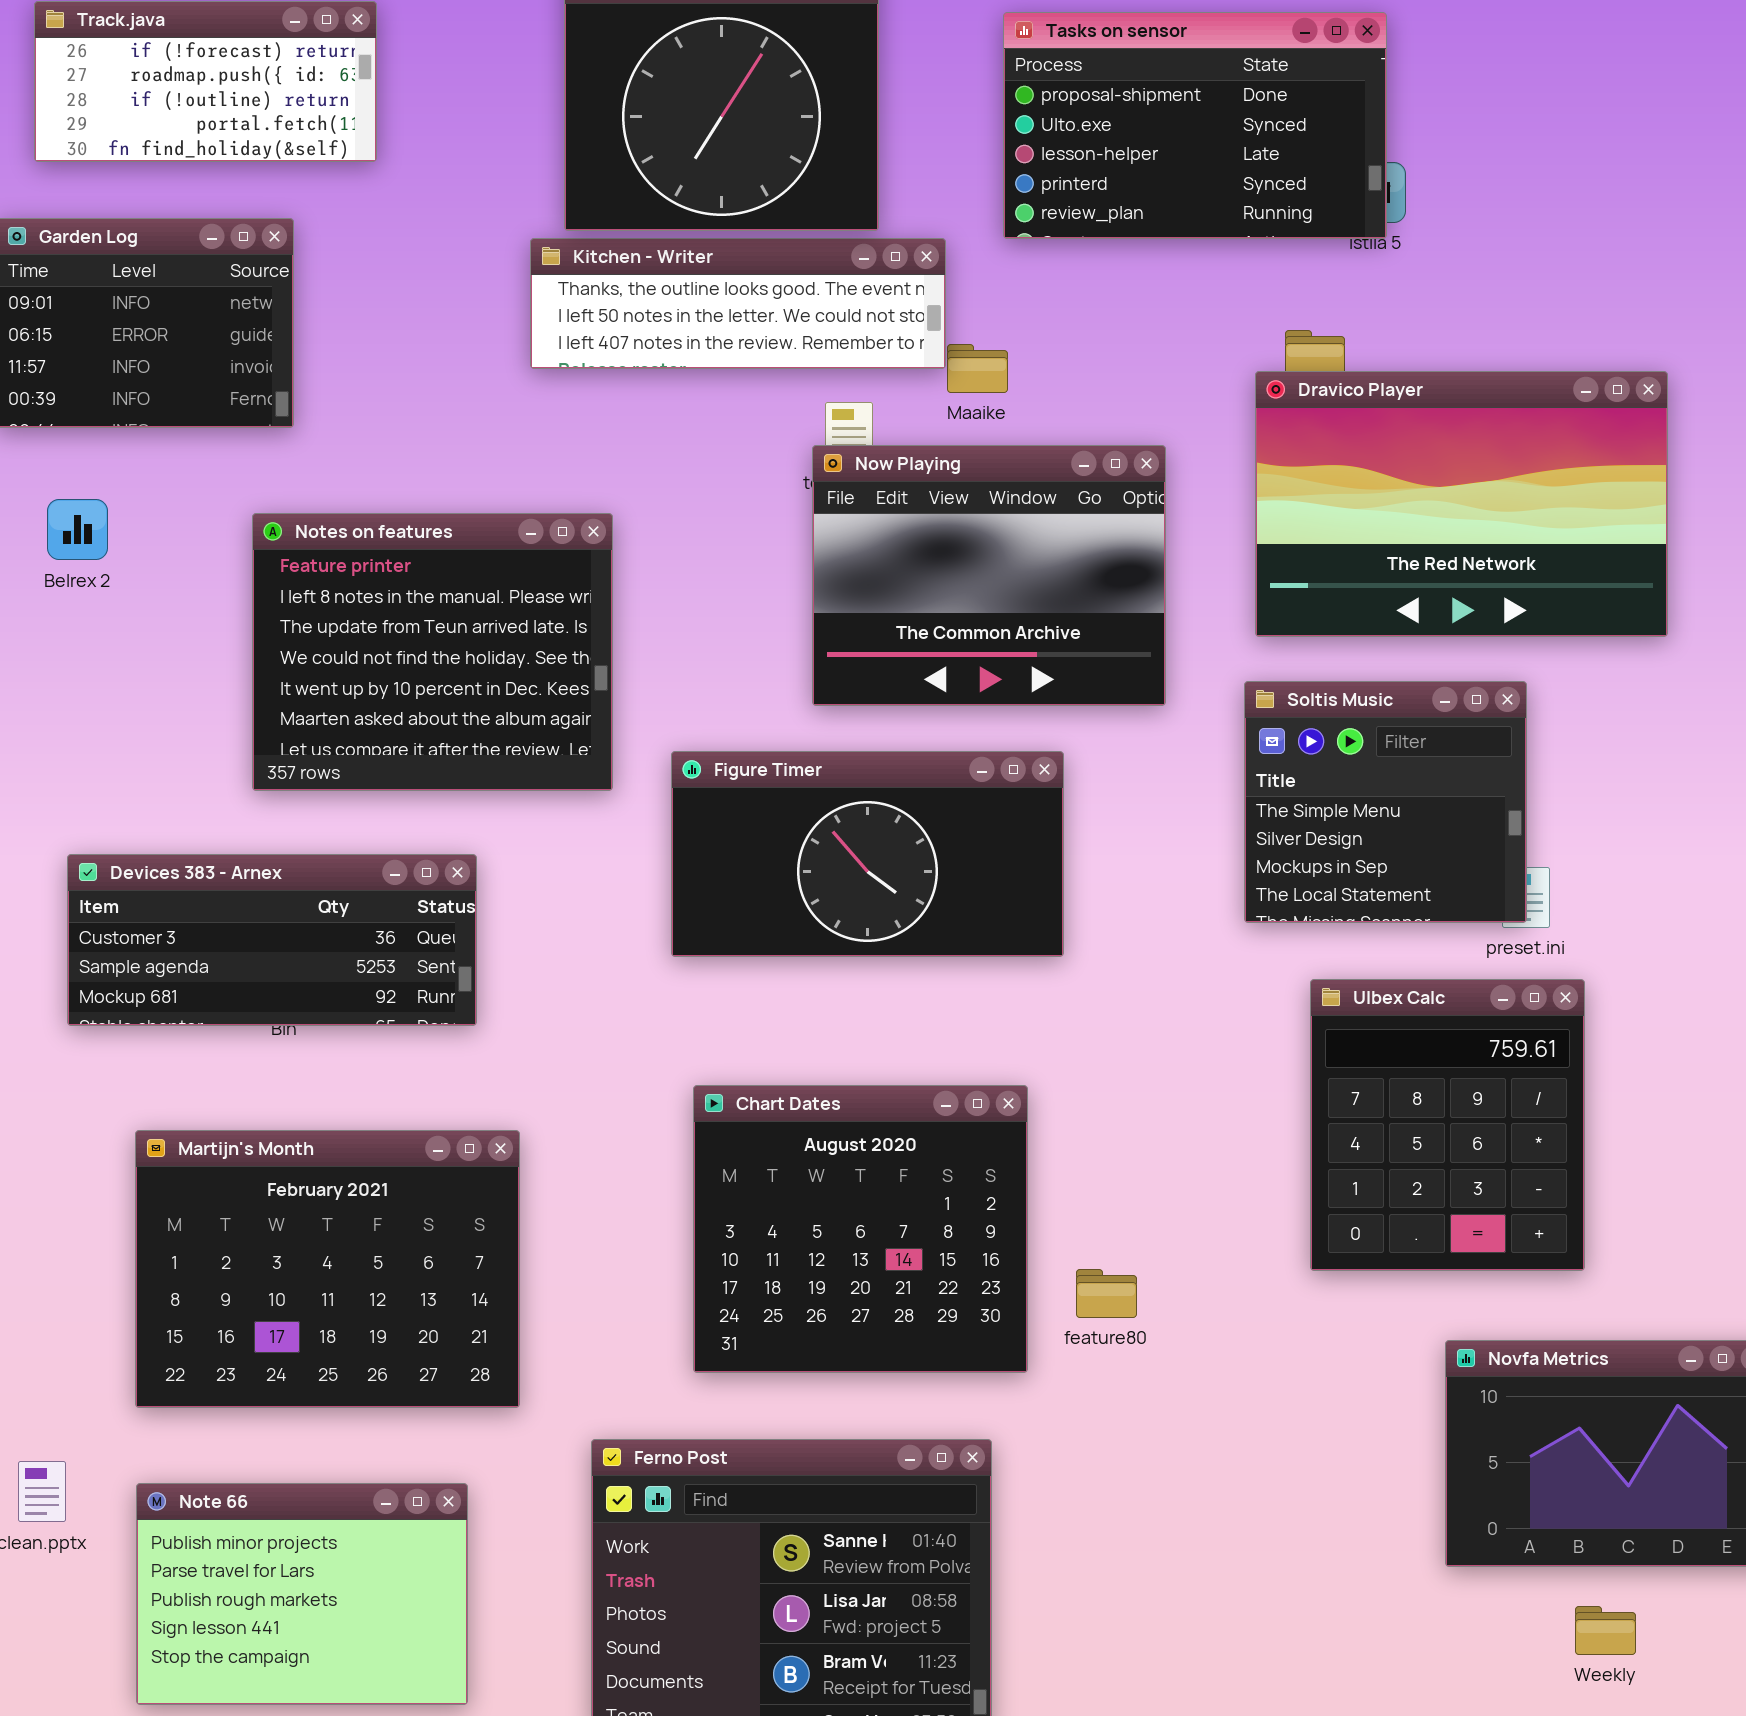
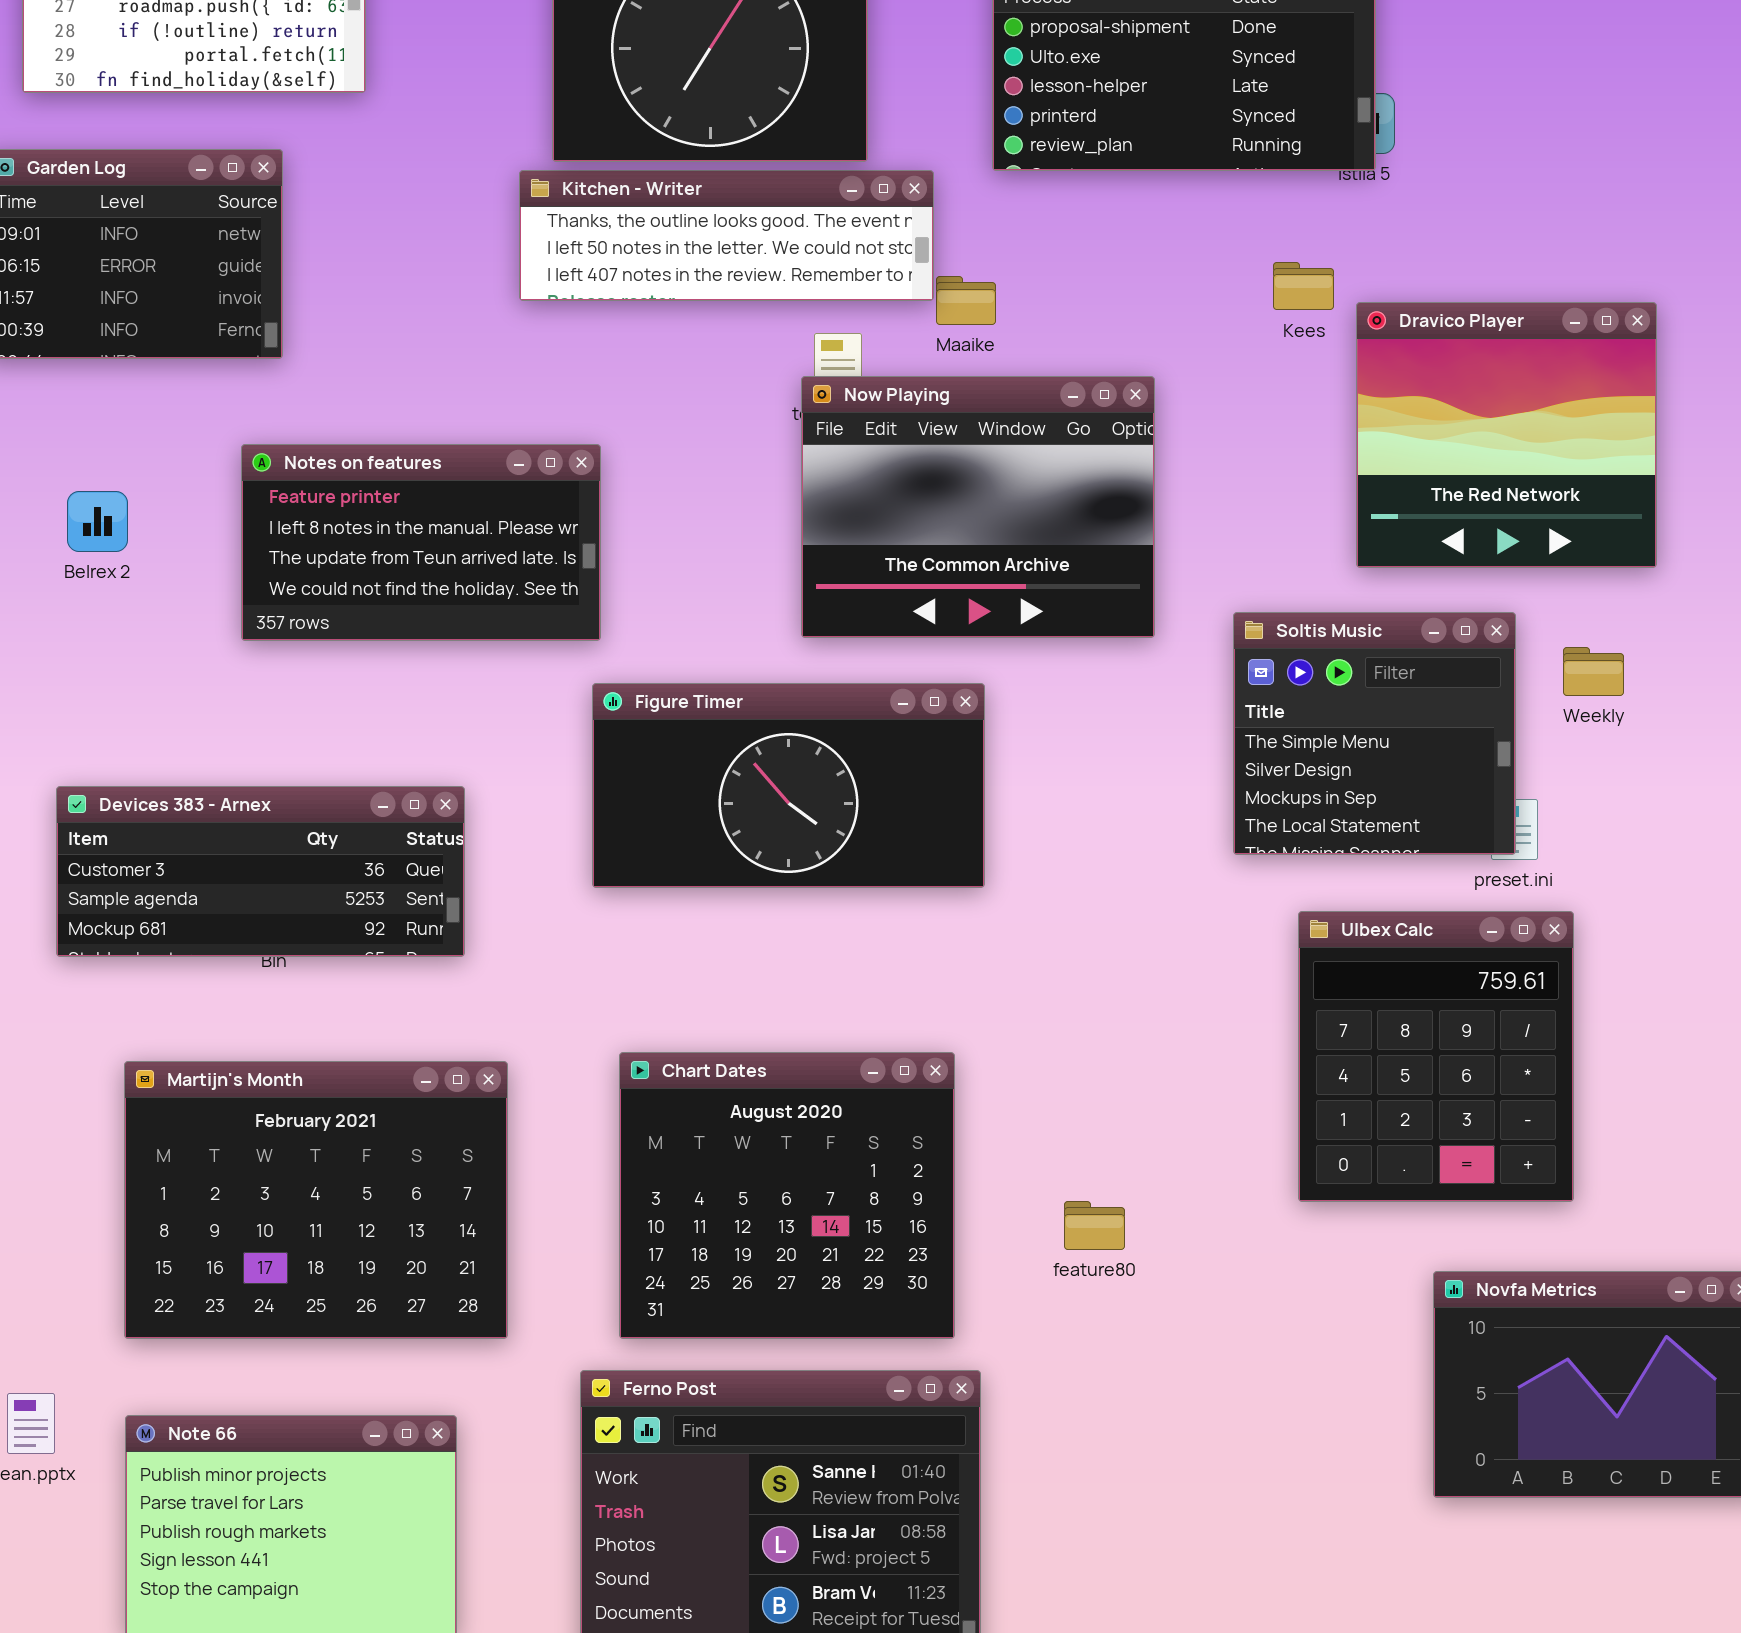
Dravico Player: [1255,371,1668,637] -> [1356,302,1657,568], resized
Belrex 2: [47,499,108,560] -> [67,491,128,552], moved
Notes on features: [252,513,613,791] -> [241,444,601,641], resized
Figure Timer: [671,751,1064,957] -> [592,683,985,888], moved
Chart Dates: [693,1085,1028,1373] -> [619,1052,955,1339], moved
Weekly: [1575,1606,1636,1655] -> [1563,647,1624,696], moved

